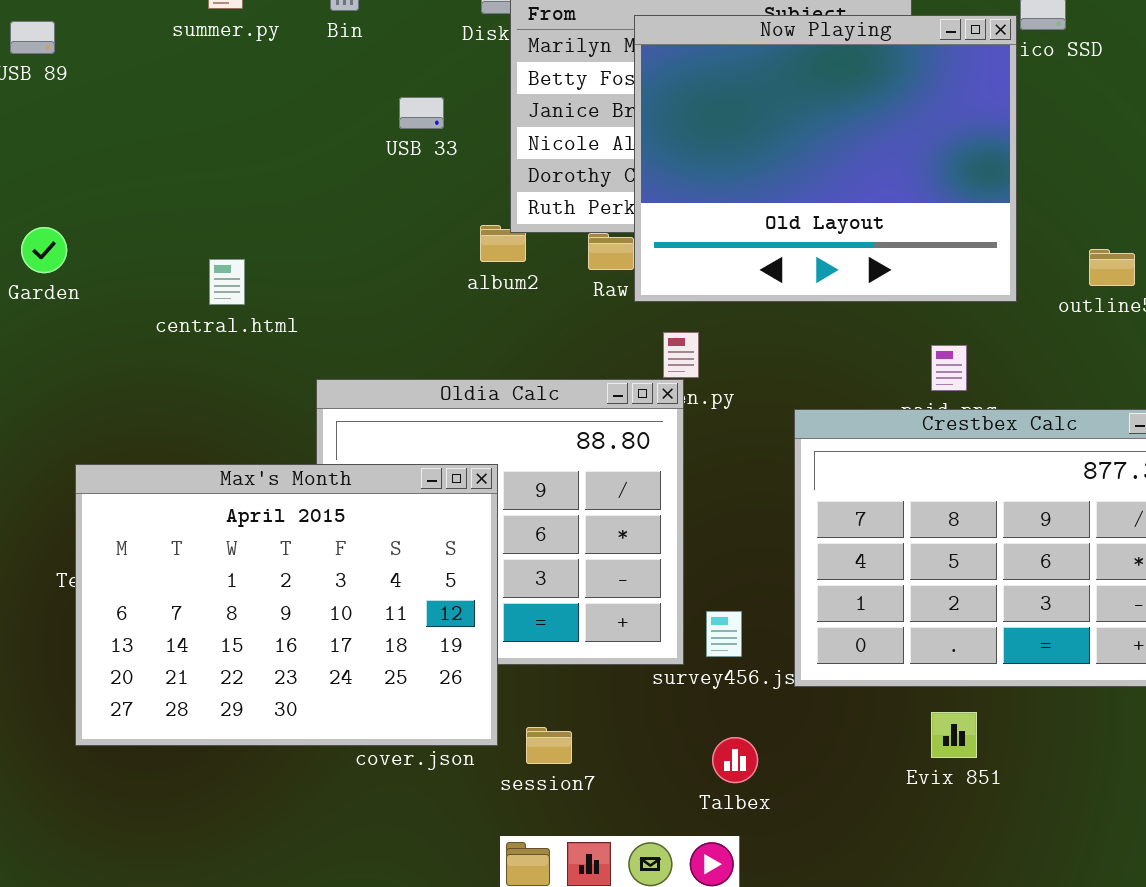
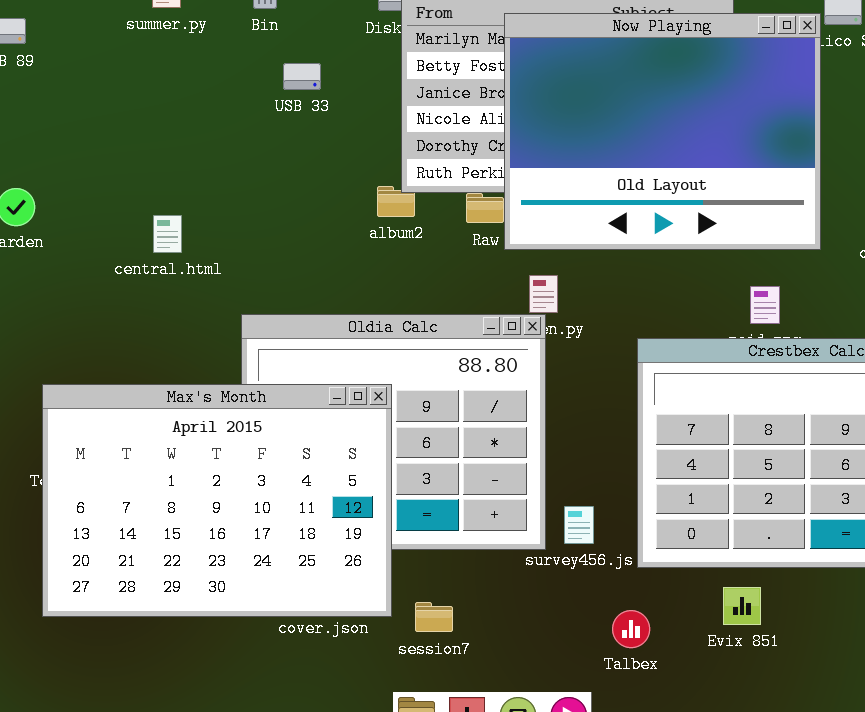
USB 33: [399,97,444,129] -> [283,63,321,90], moved
Evix 851: [931,712,977,758] -> [723,587,761,625], moved
Talbex: [712,737,758,783] -> [612,610,650,648], moved

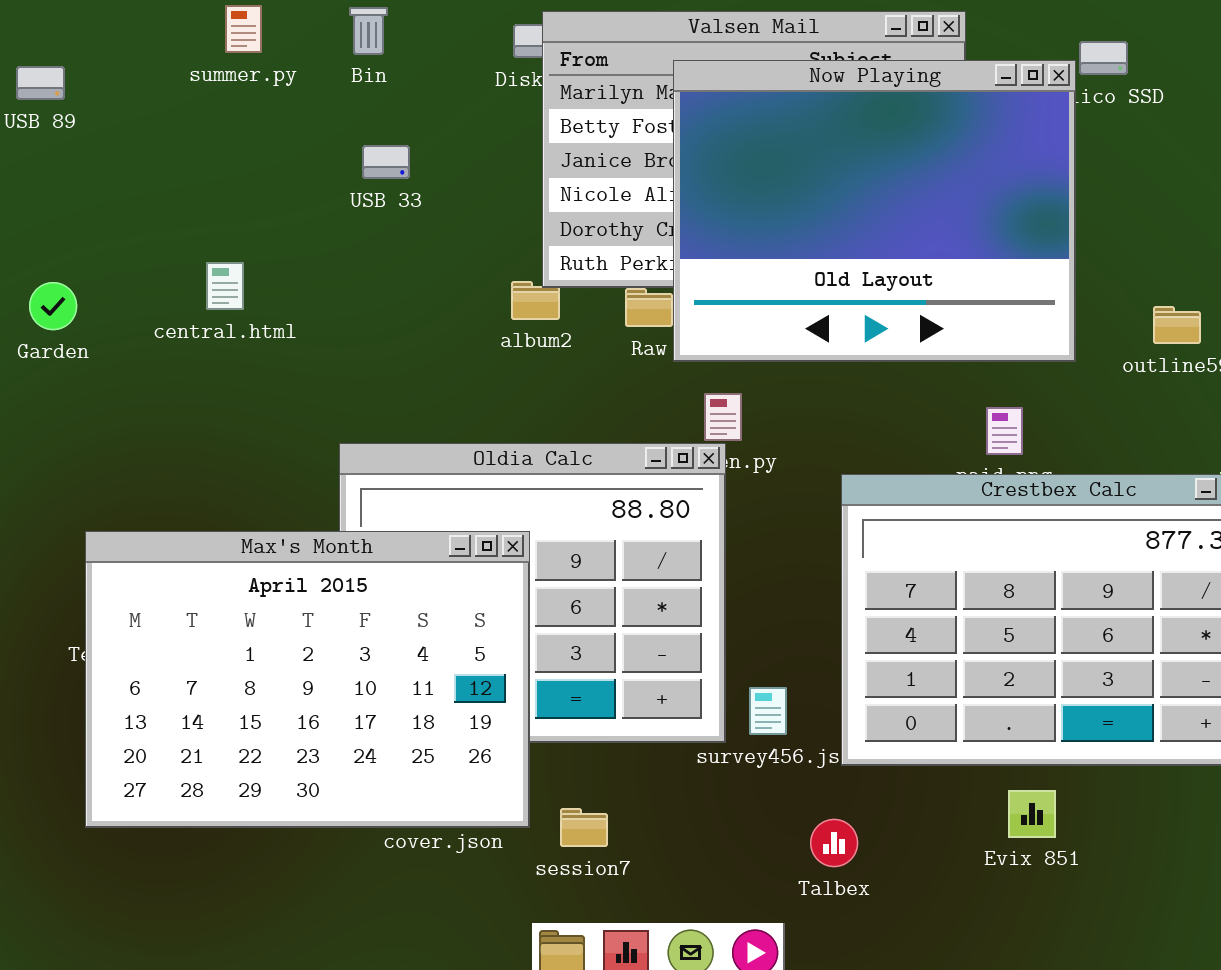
USB 33: [283,63,321,90] -> [362,145,410,179], moved
central.html: [153,215,182,253] -> [206,262,244,310], moved
Evix 851: [723,587,761,625] -> [1008,790,1056,838], moved

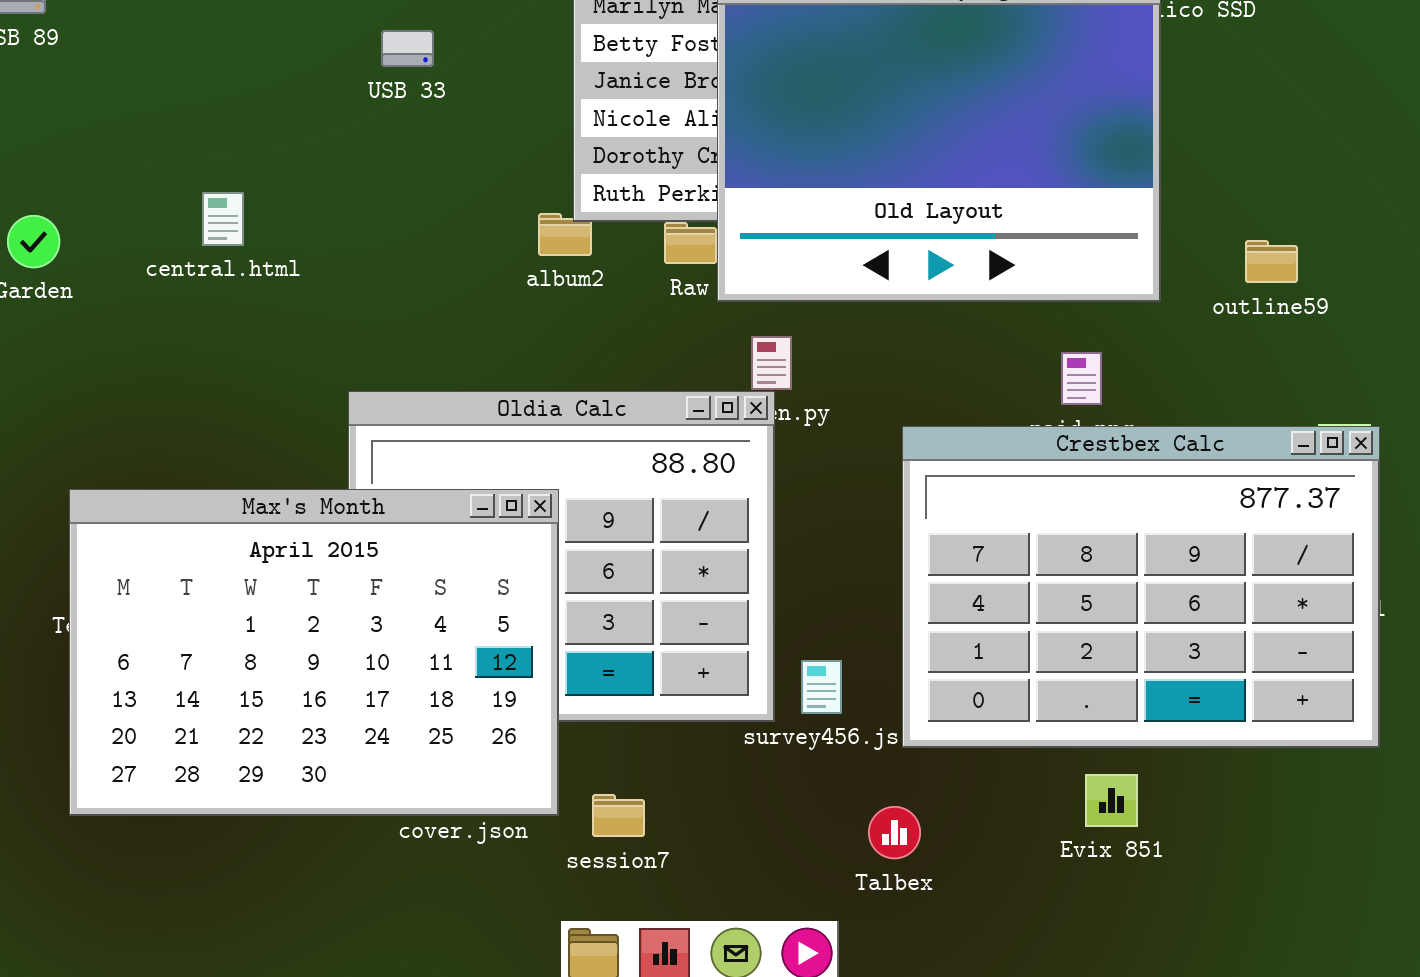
USB 33: [362,145,410,179] -> [381,30,434,67], moved

